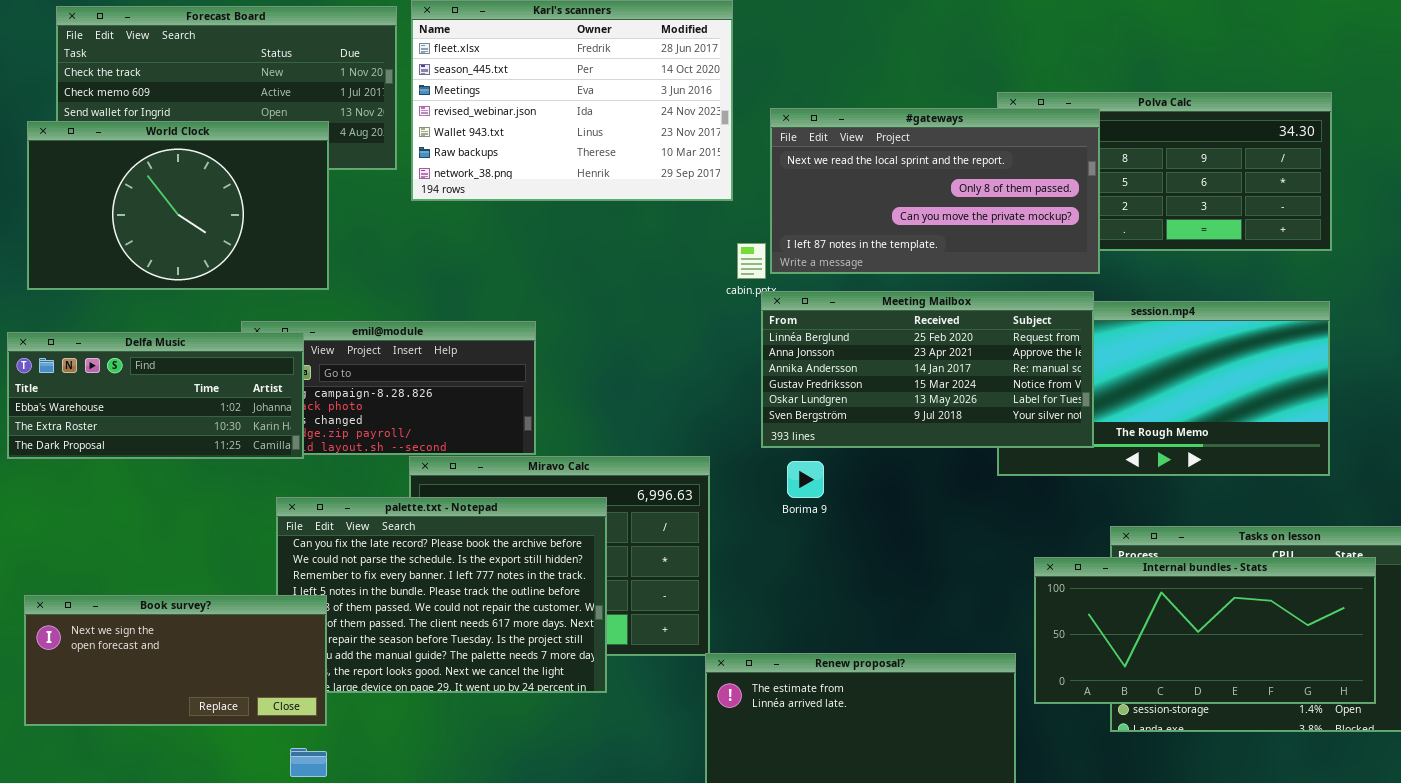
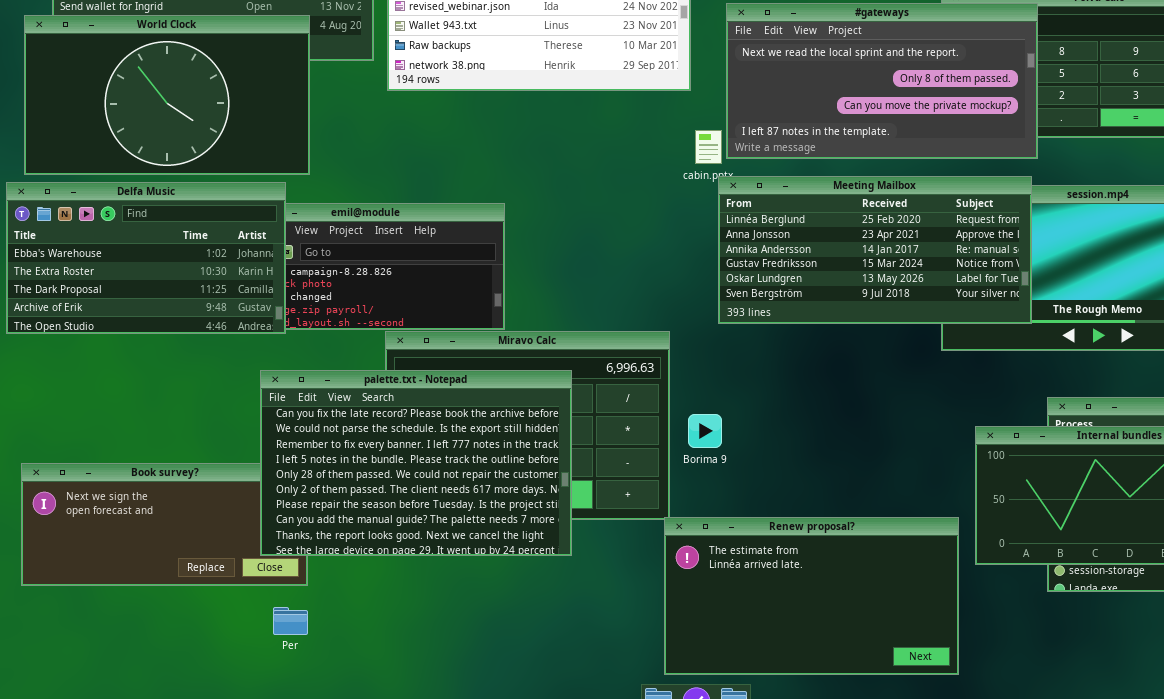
Delfa Music: [7,332,304,459] -> [6,182,286,334], resized
Borima 9: [787,461,824,498] -> [688,414,722,448], moved
palette.txt - Notepad: [276,497,607,693] -> [260,370,572,556], raised

